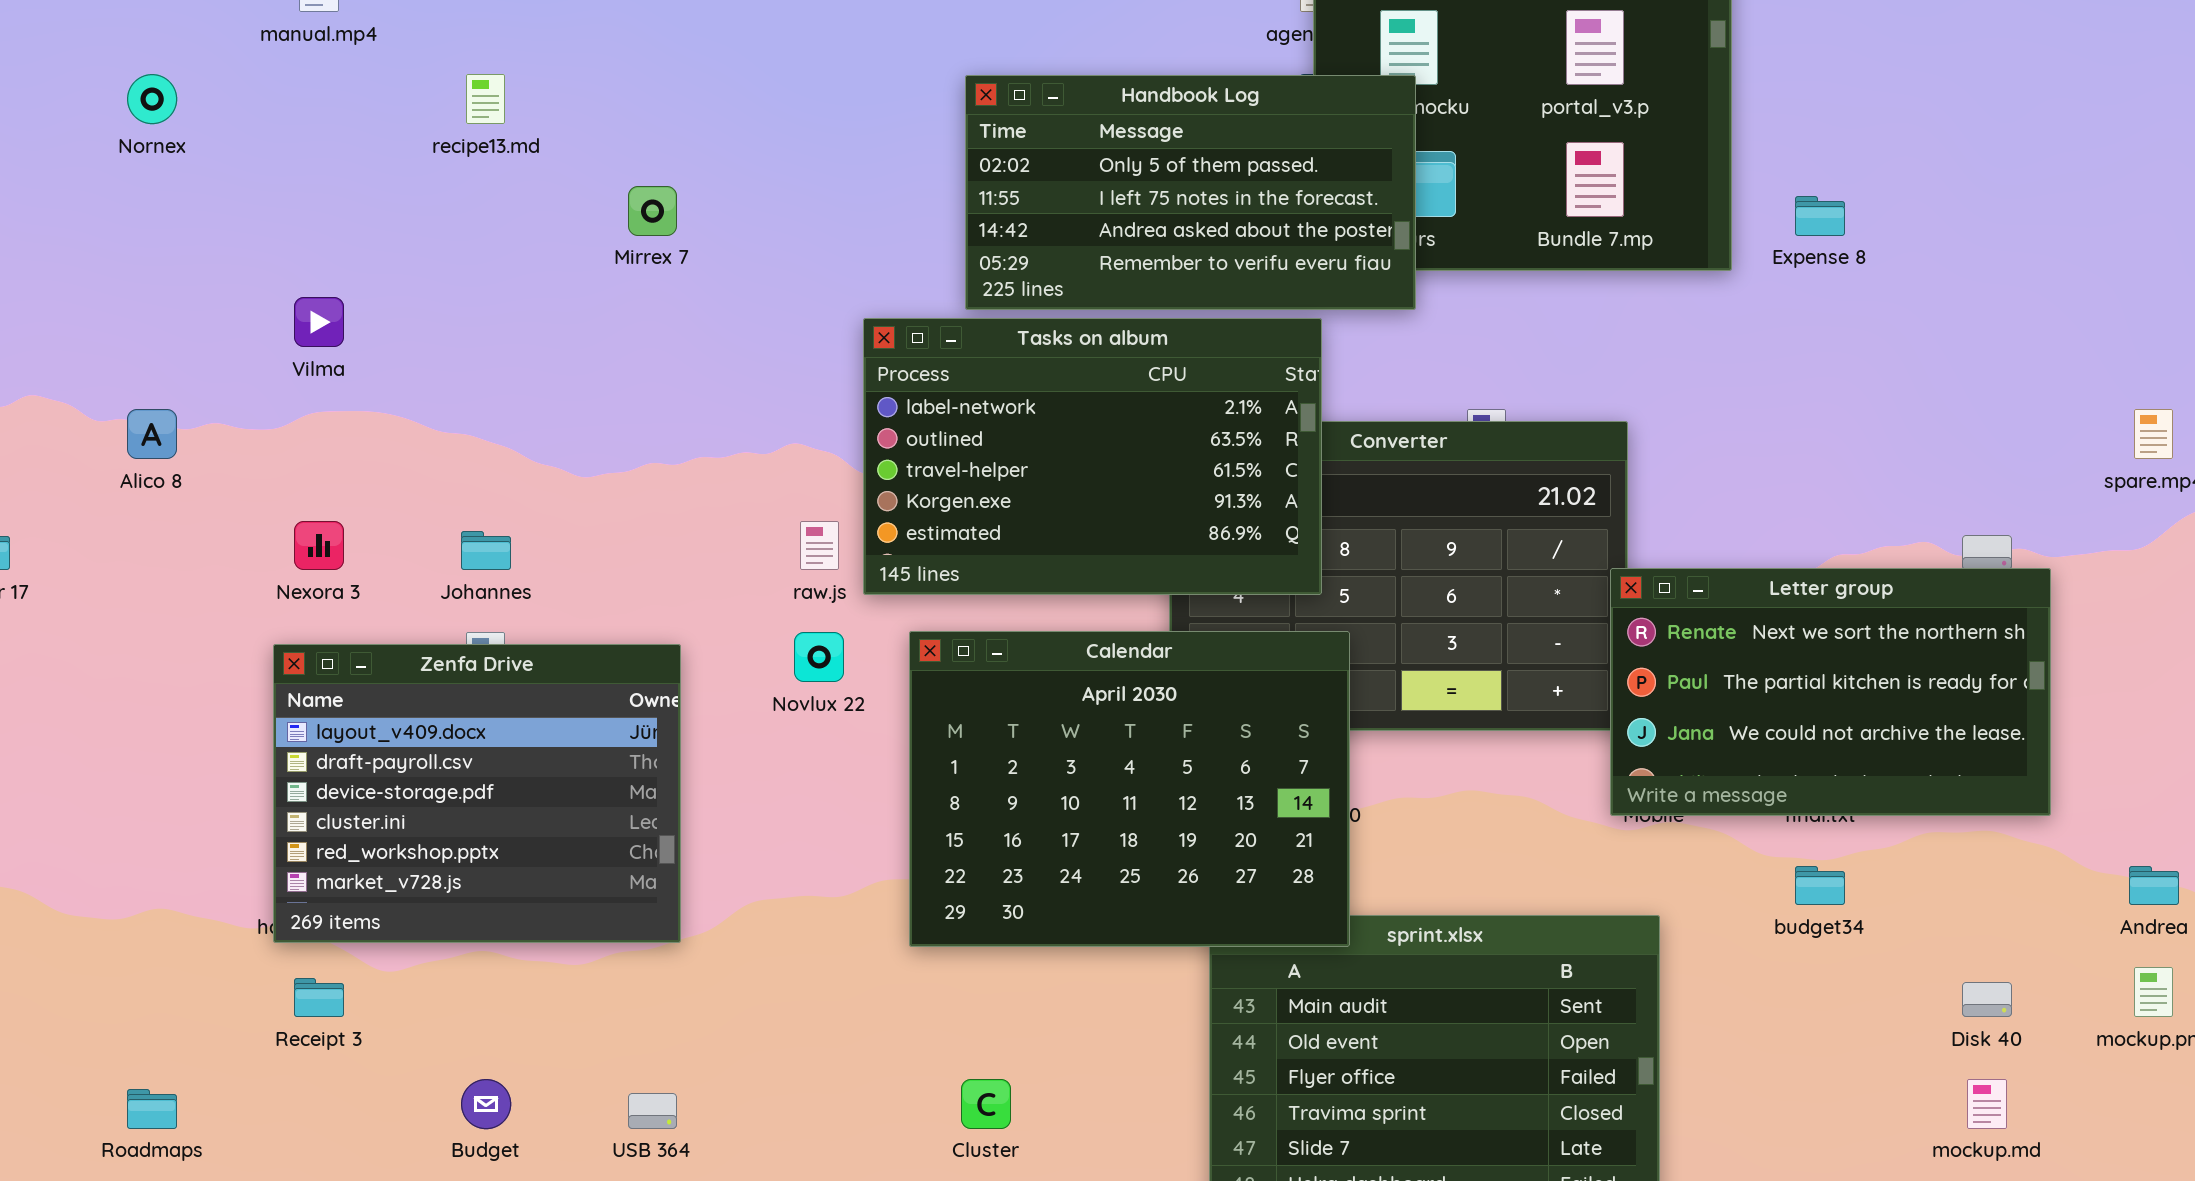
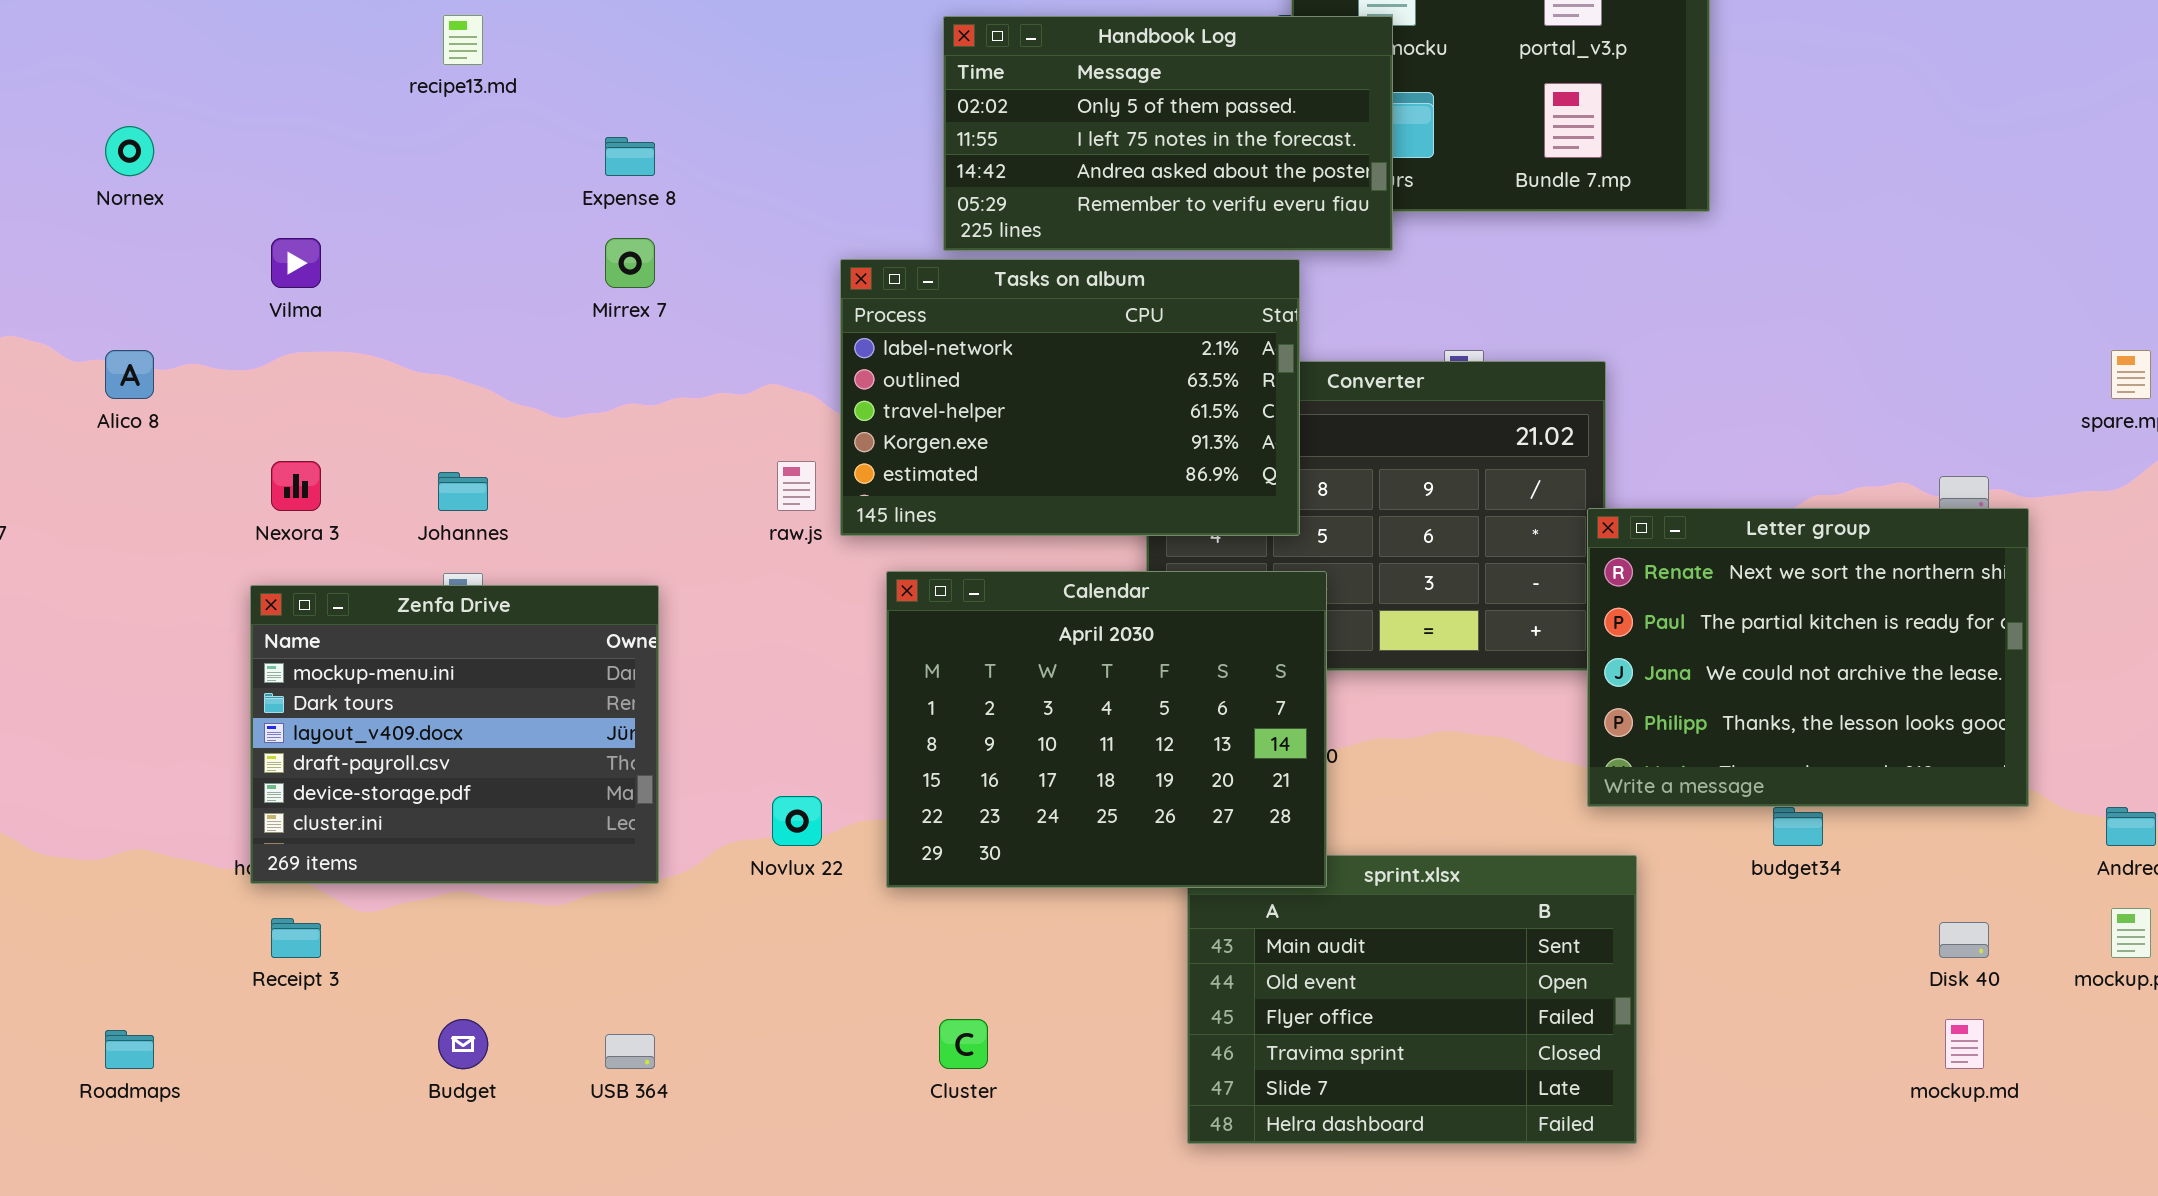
Nornex: [127,74,177,124] -> [105,126,154,176], moved
Mirrex 7: [628,186,677,236] -> [605,238,655,288], moved
Expense 8: [1795,196,1845,236] -> [605,137,655,176], moved
Letter group: [1610,568,2051,816] -> [1587,508,2029,807], resized
Novlux 22: [794,632,844,682] -> [772,796,822,846], moved
Zenfa Drive: [273,644,681,943] -> [250,585,659,884], scrolled up 2 rows

